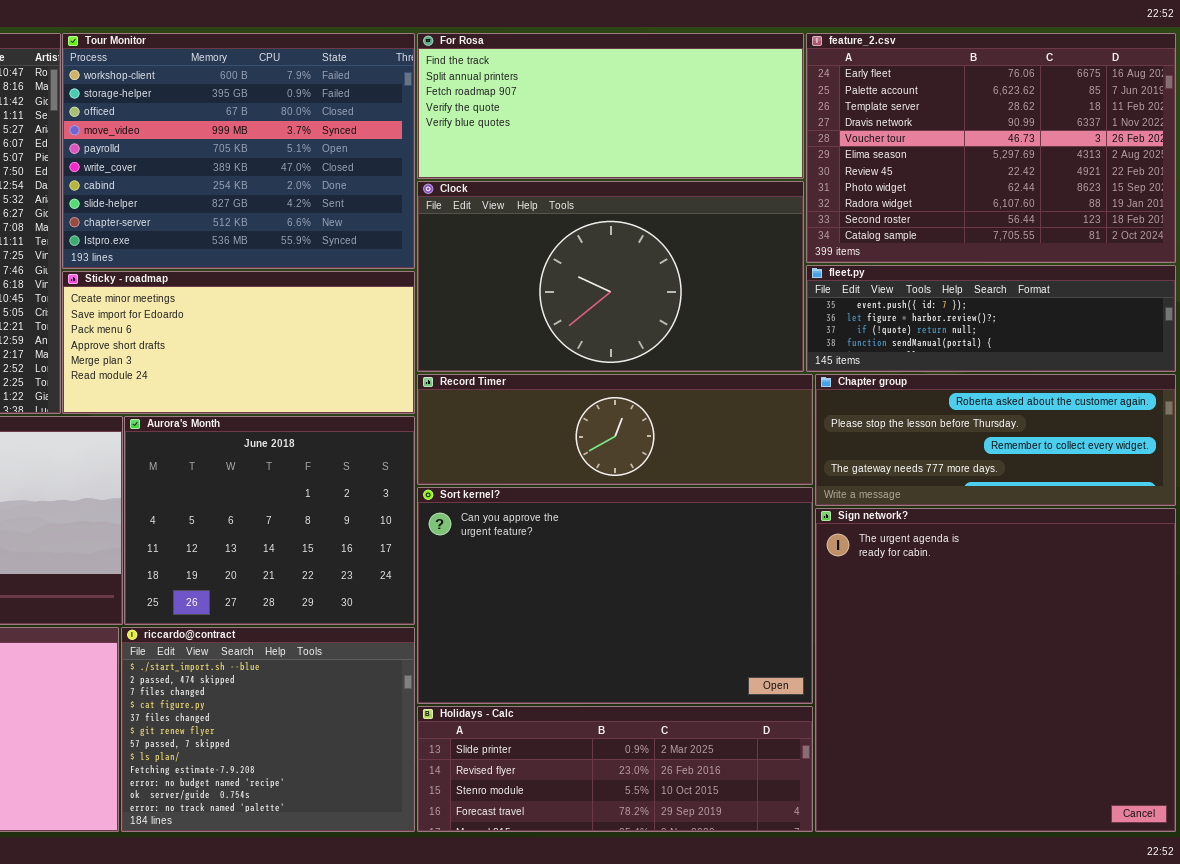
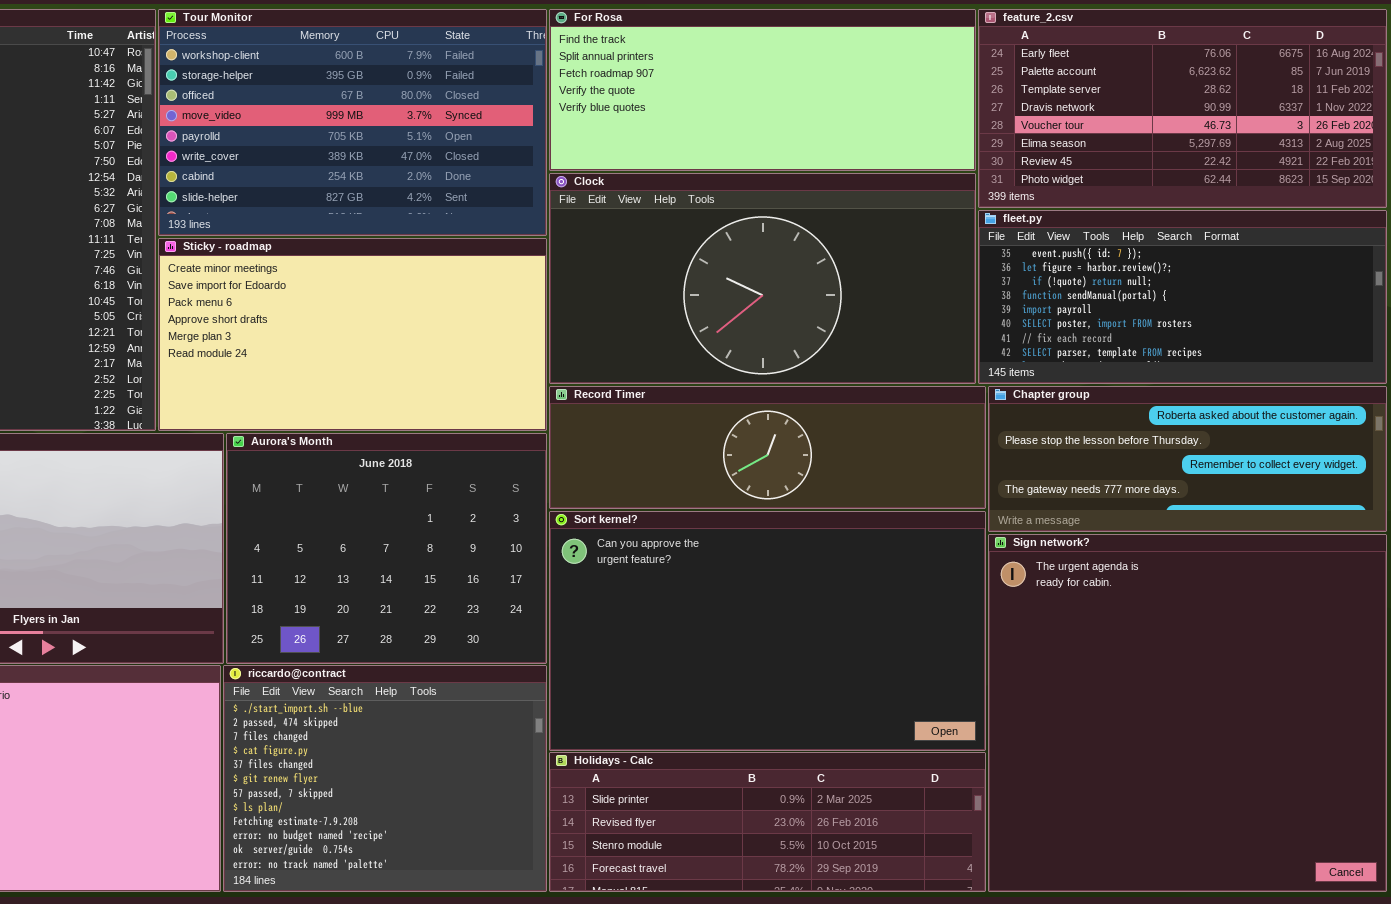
Tour Monitor: [62,33,415,269] -> [158,9,547,236], resized
feature_2.csv: [806,33,1176,263] -> [978,9,1387,208], resized
fleet.py: [806,265,1176,372] -> [978,210,1387,384], resized
Sticky - roadmap: [62,271,415,414] -> [158,238,547,431], resized

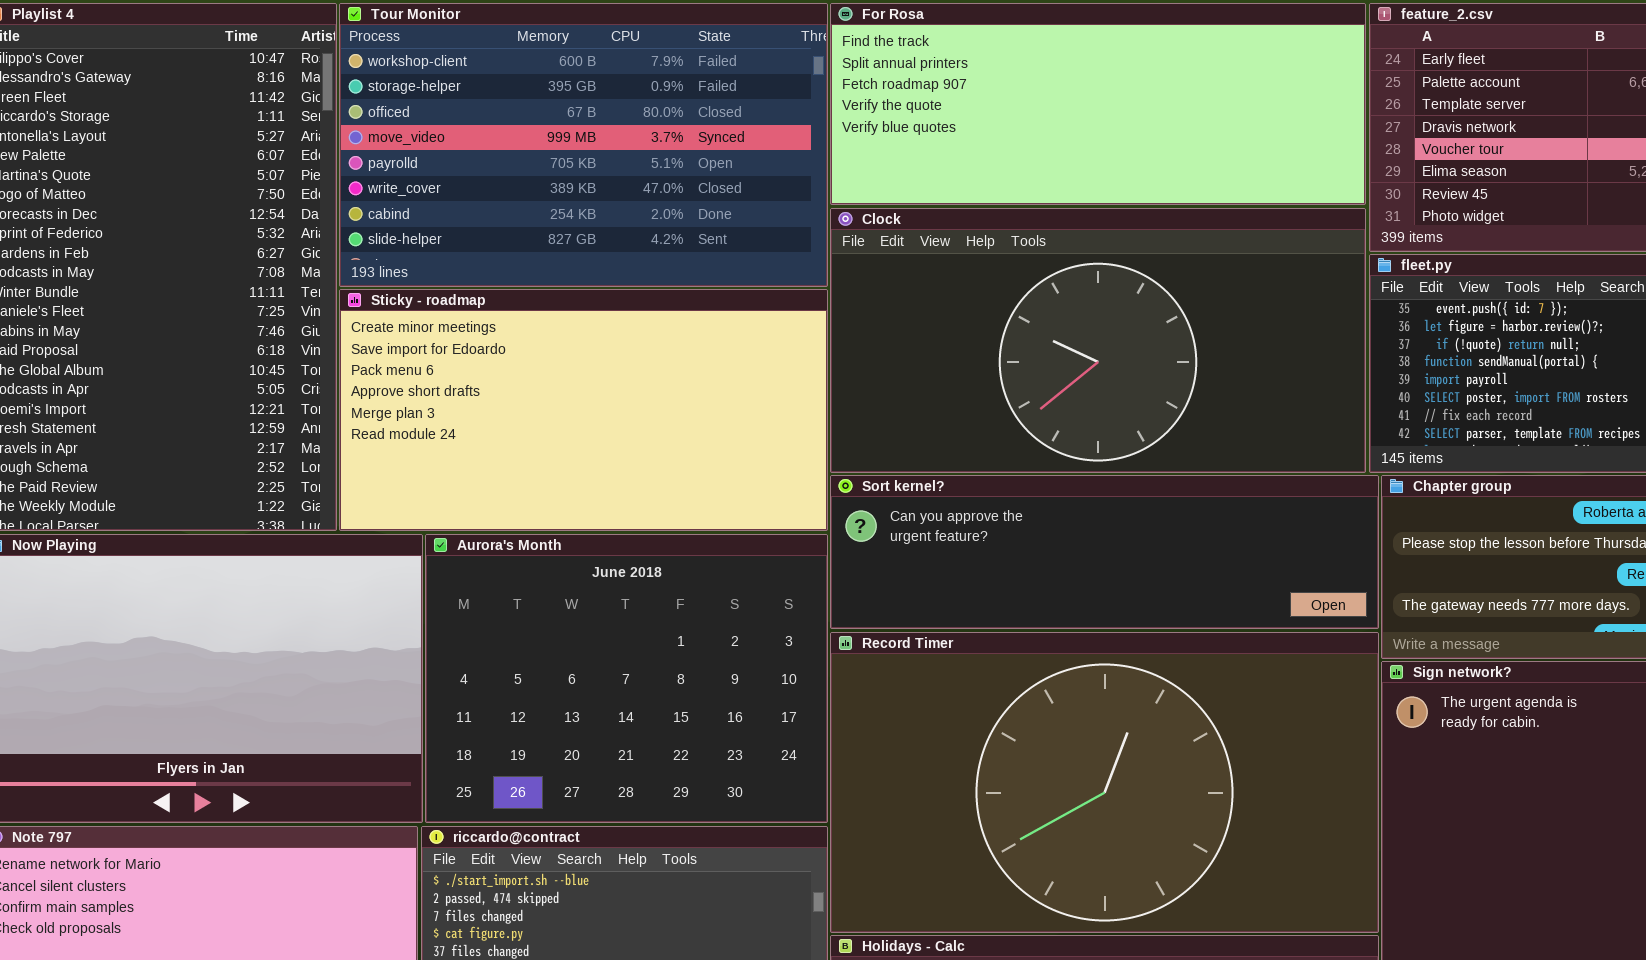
Record Timer: [549,386,986,509] -> [830,632,1379,933], moved, resized
Sort kernel?: [549,511,986,751] -> [830,475,1379,629], moved, resized

